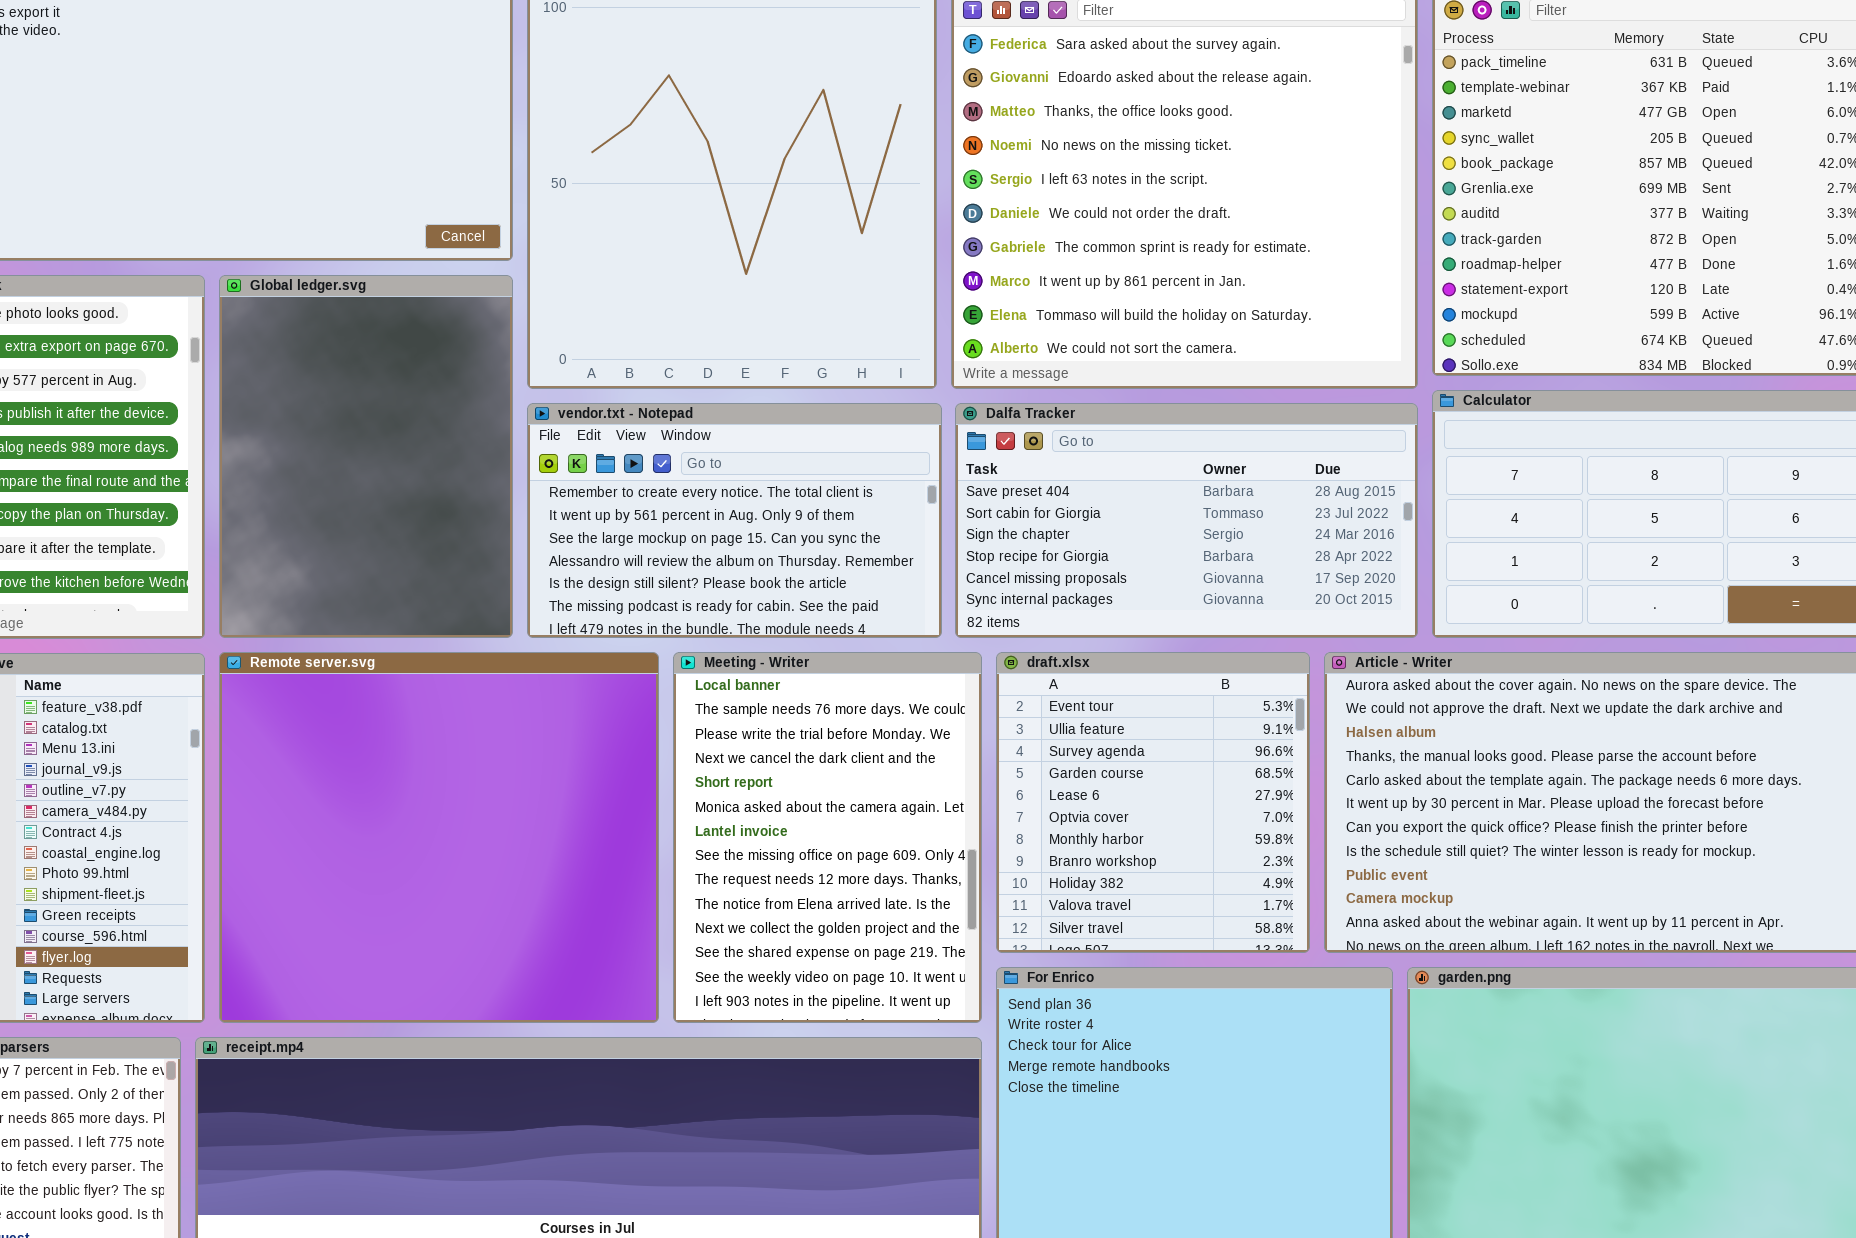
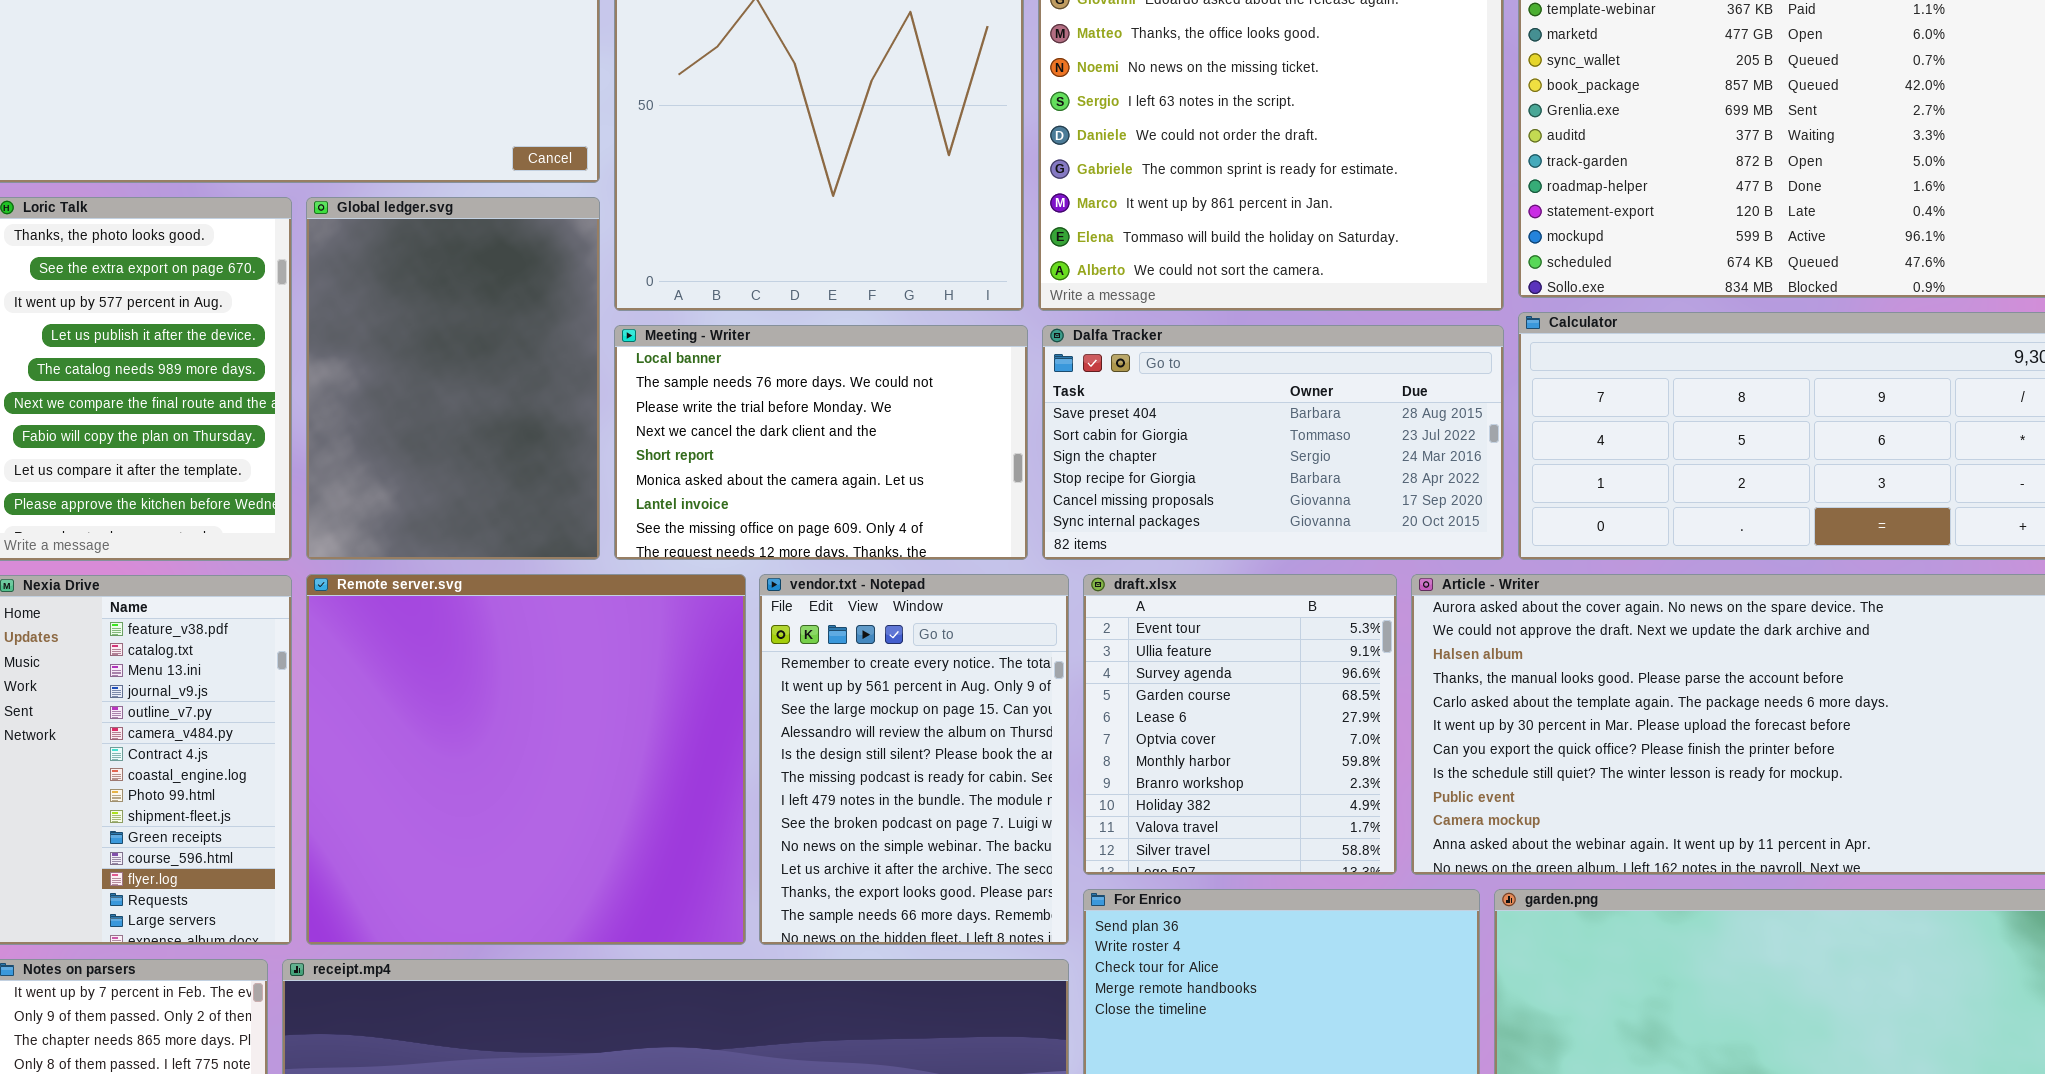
vendor.txt - Notepad: [527,403,942,638] -> [759,574,1069,945], moved, resized
Meeting - Writer: [673,652,982,1023] -> [614,325,1028,560], moved, resized

